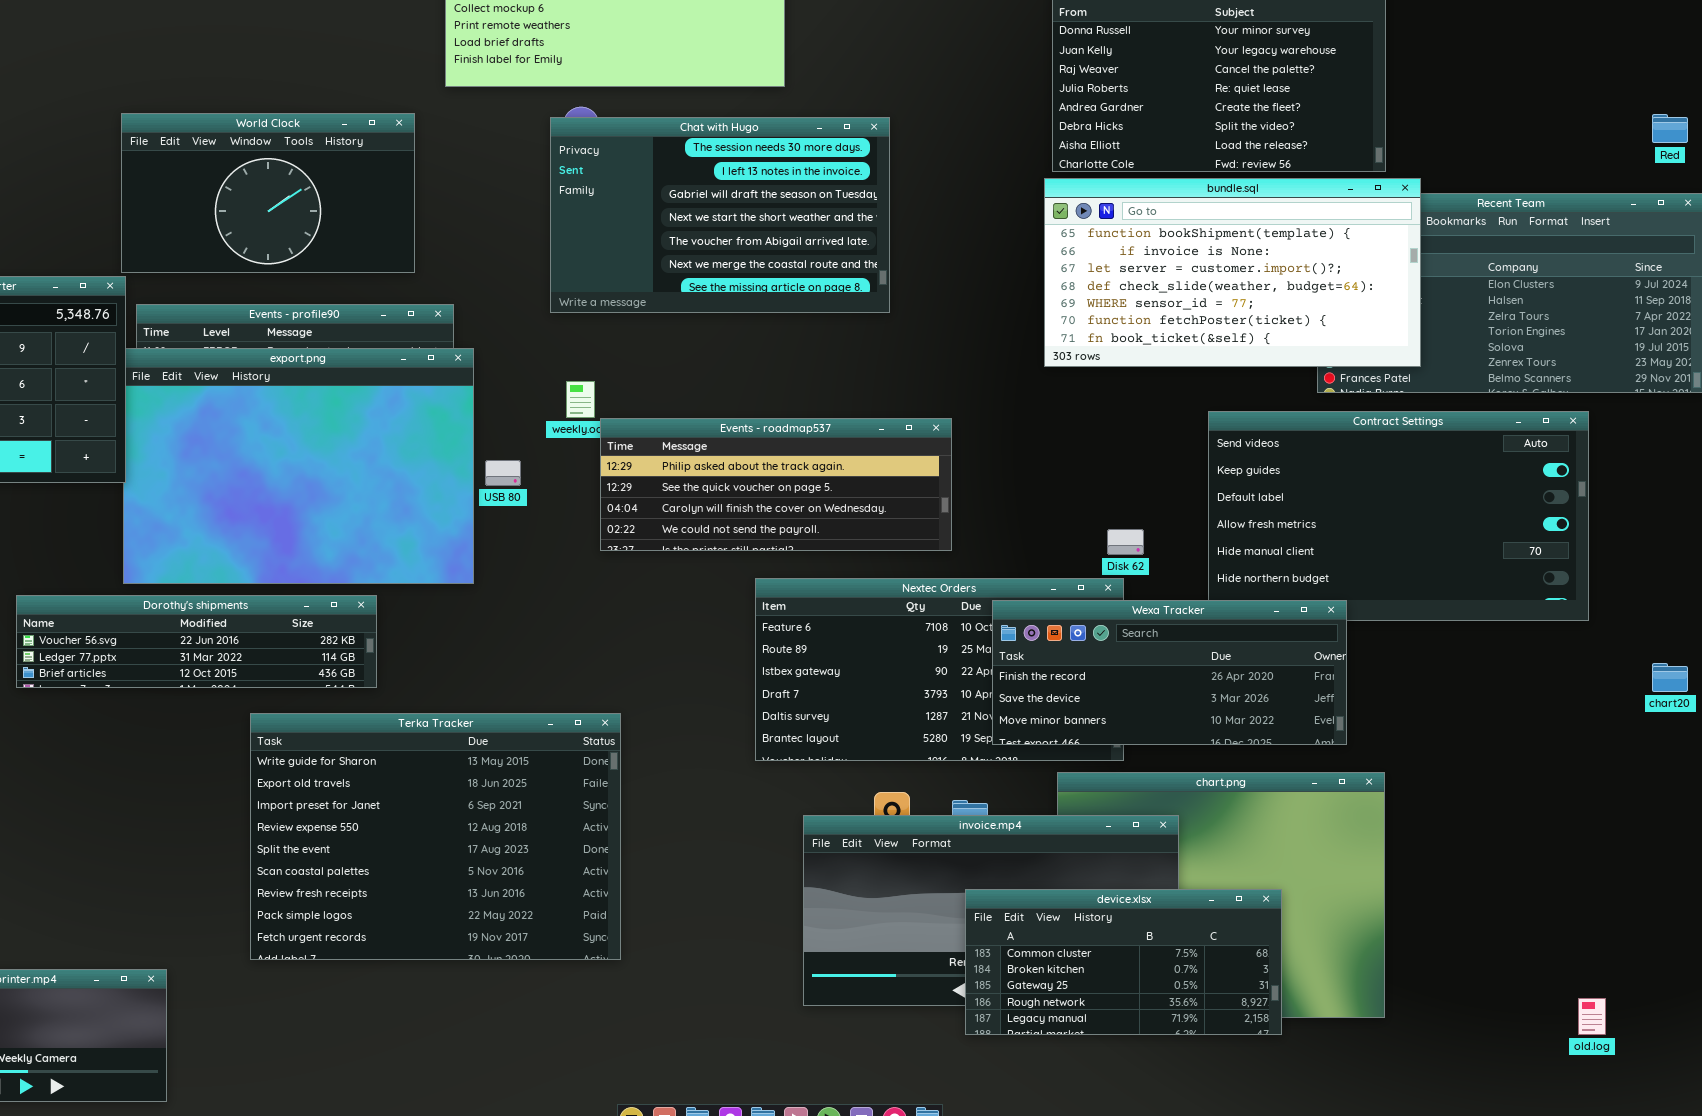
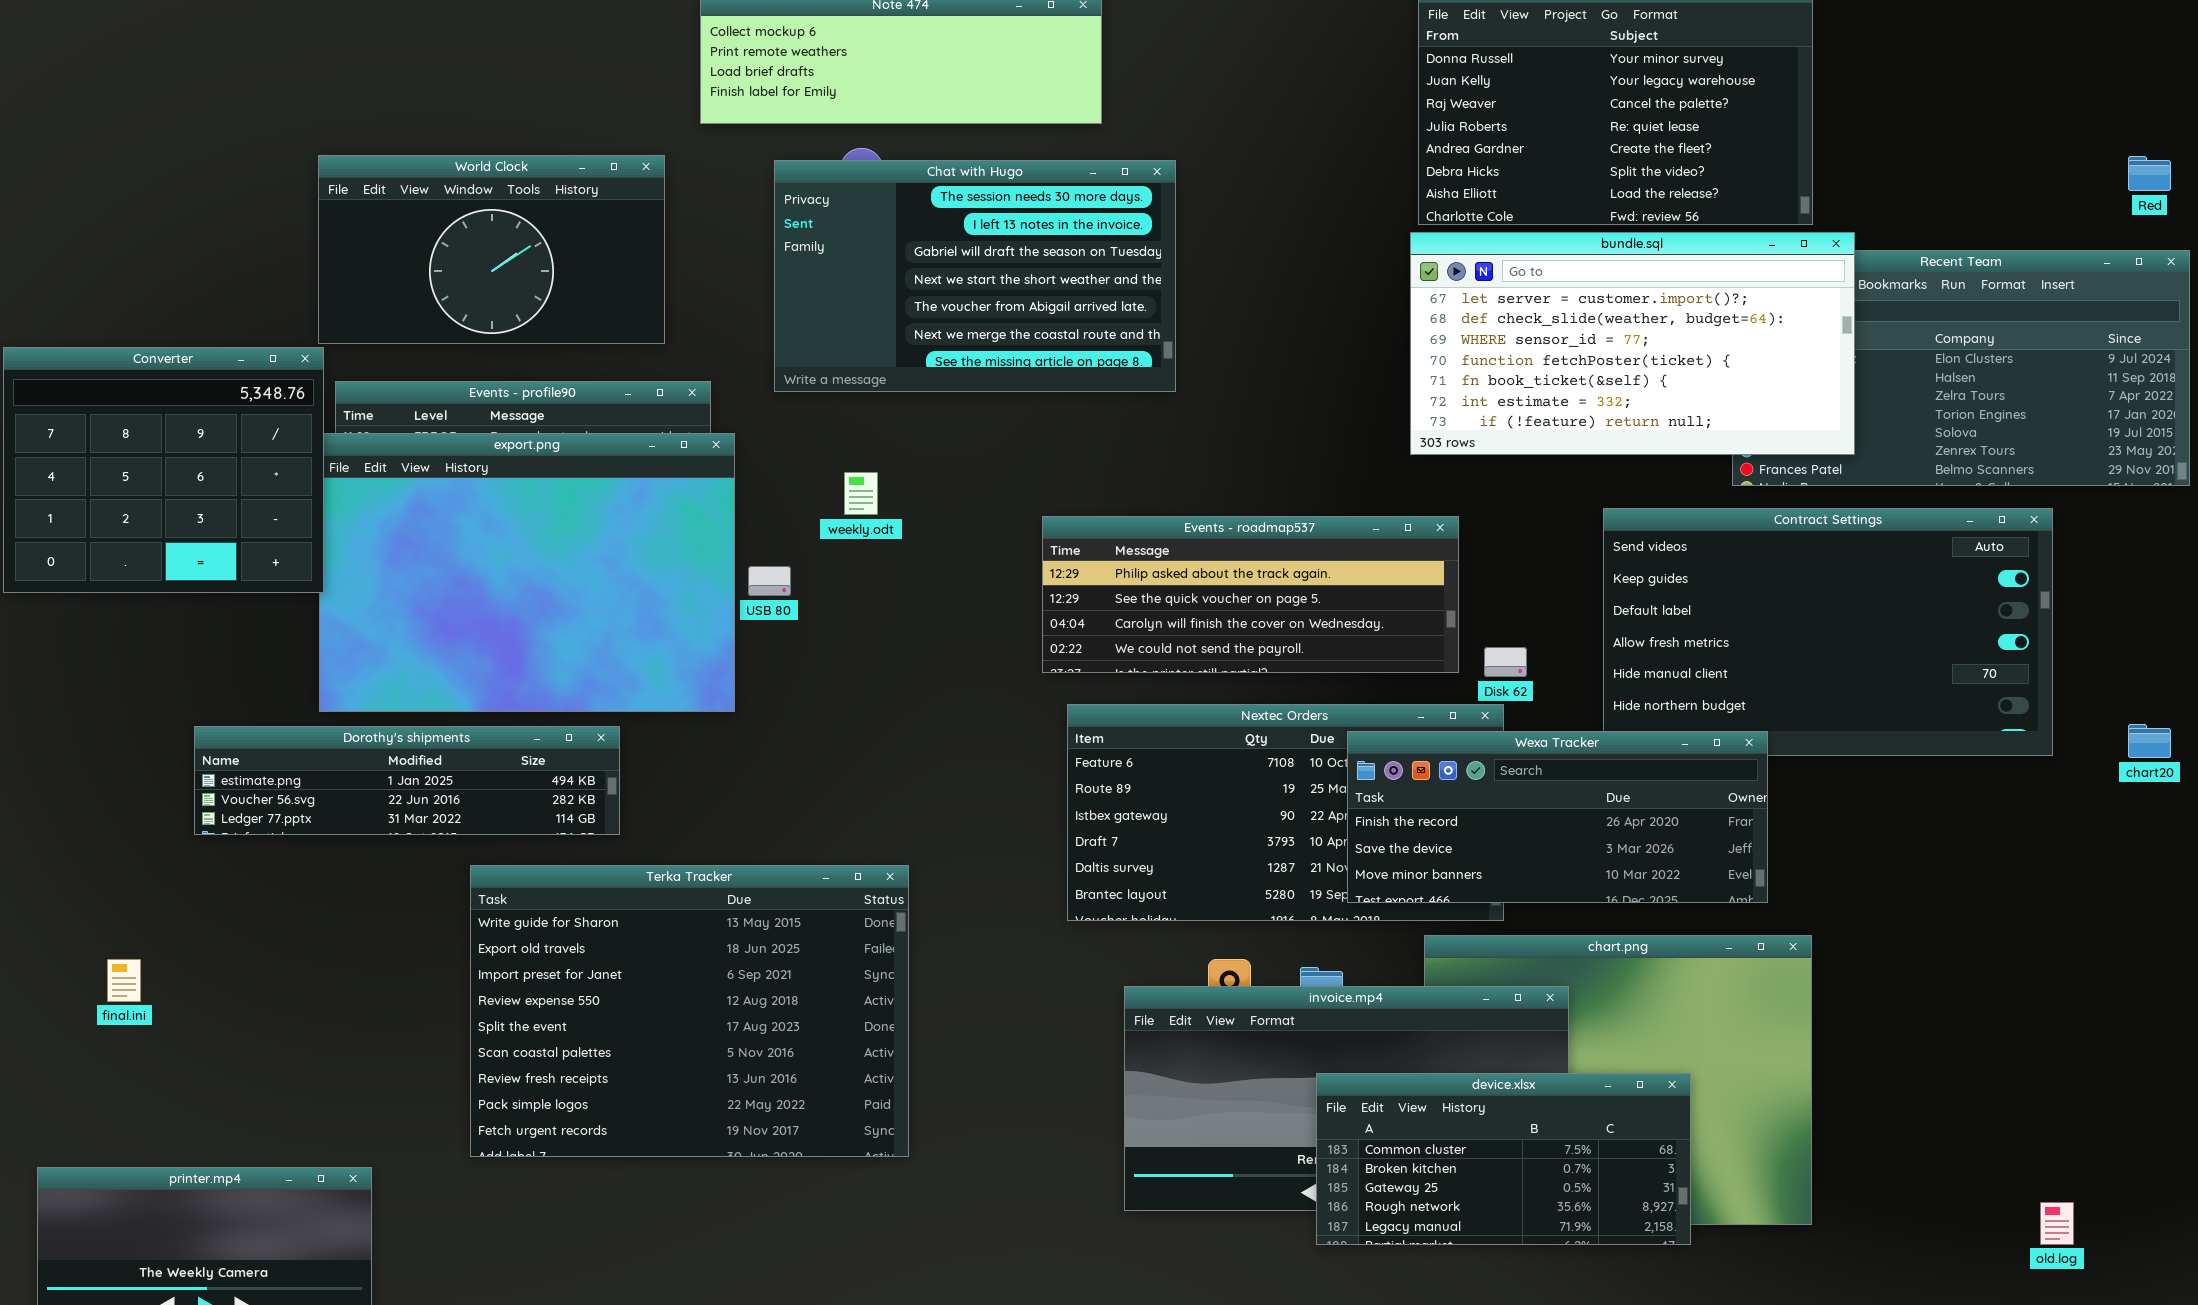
Chat with Hugo: [550,117,890,313] -> [774,160,1176,392], moved
bundle.sql: [1044,178,1421,367] -> [1410,232,1855,455], scrolled down 2 rows
Events - roadmap537: [600,418,952,551] -> [1042,516,1459,673], moved
Dorothy's shipments: [16,595,377,688] -> [194,726,620,835], scrolled up 1 row
chart20: [1652,663,1688,692] -> [2128,724,2171,758], moved

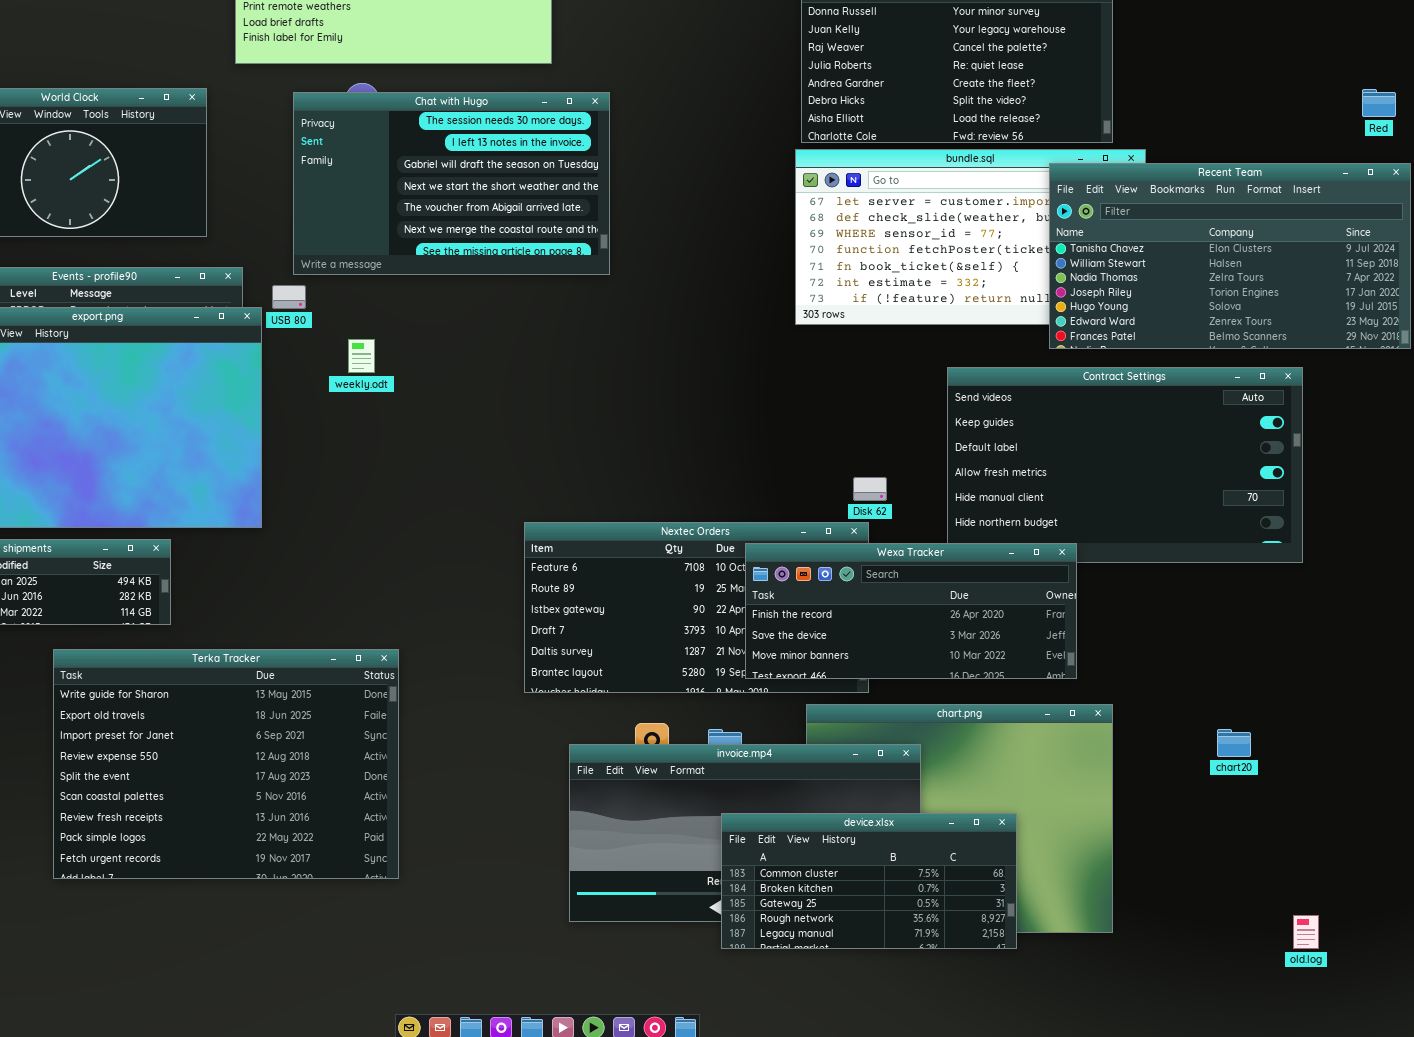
Recent Team: [1732,250,2190,486] -> [1049,163,1411,349], raised
Events - roadmap537: [1042,516,1459,673] -> none, closed
USB 80: [748,566,791,596] -> [272,285,306,309], moved
chart20: [2128,724,2171,758] -> [1217,729,1251,757], moved

